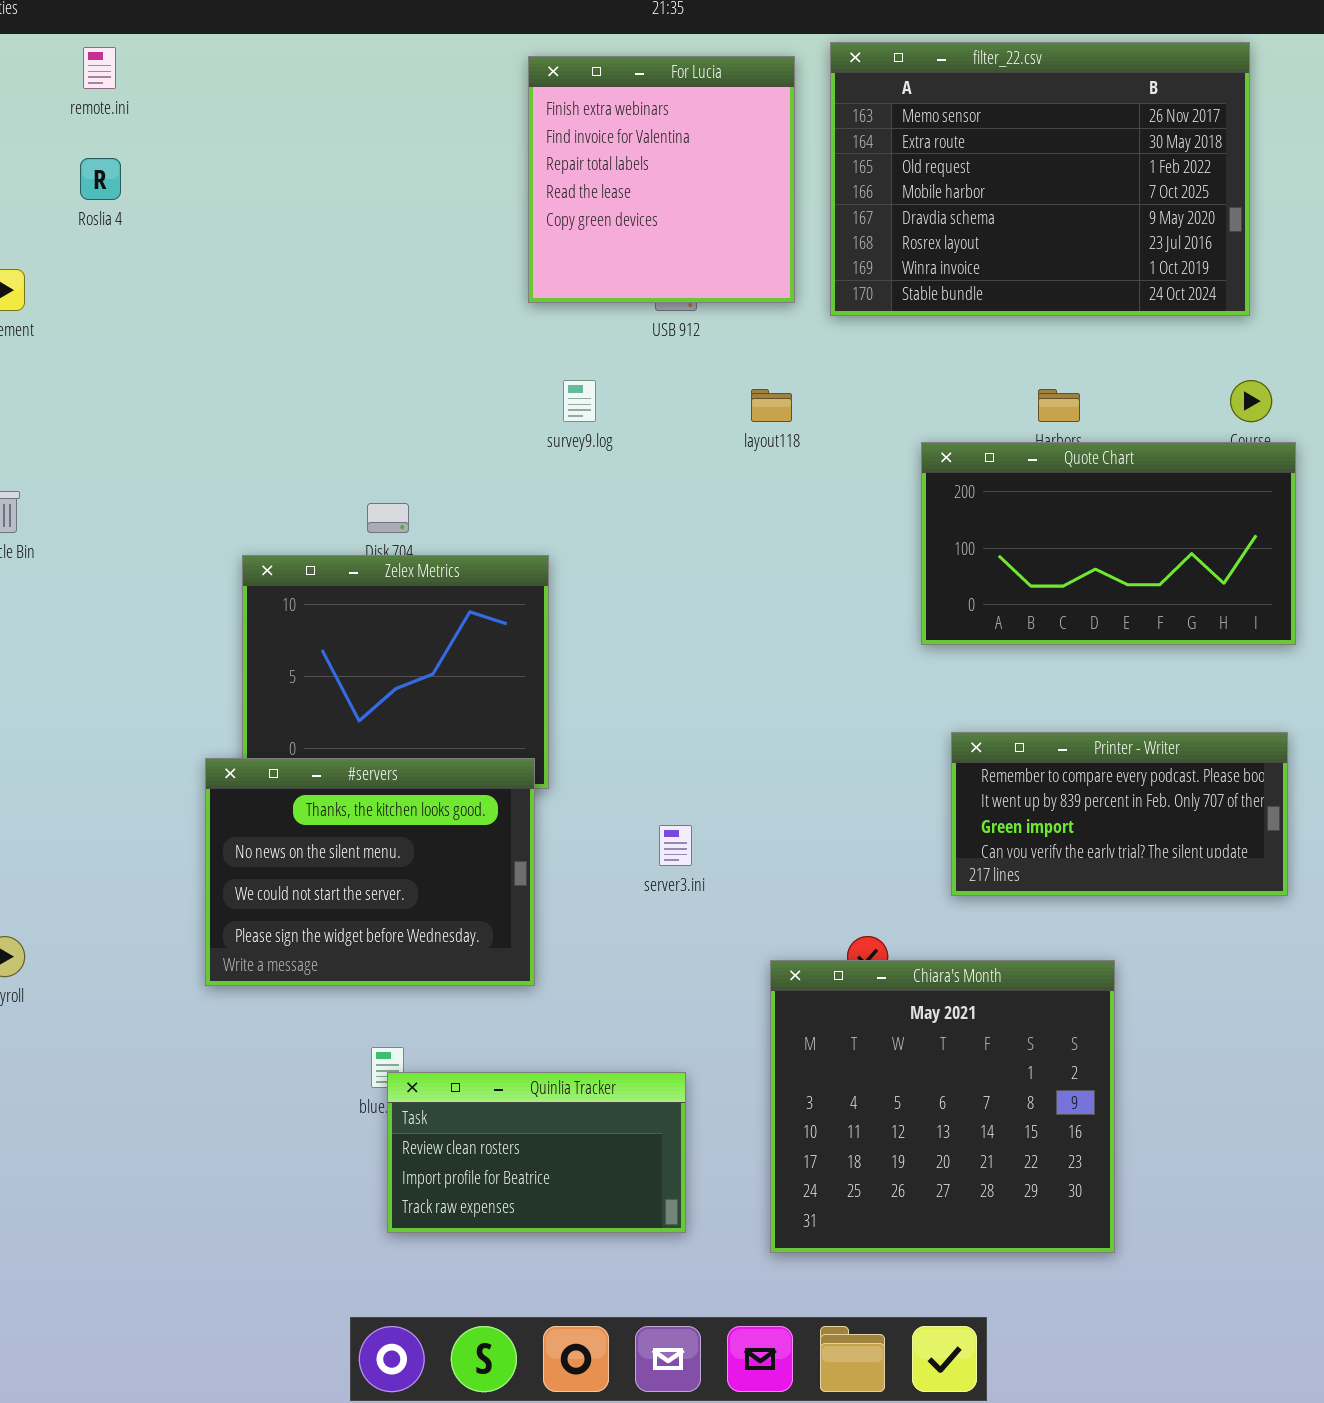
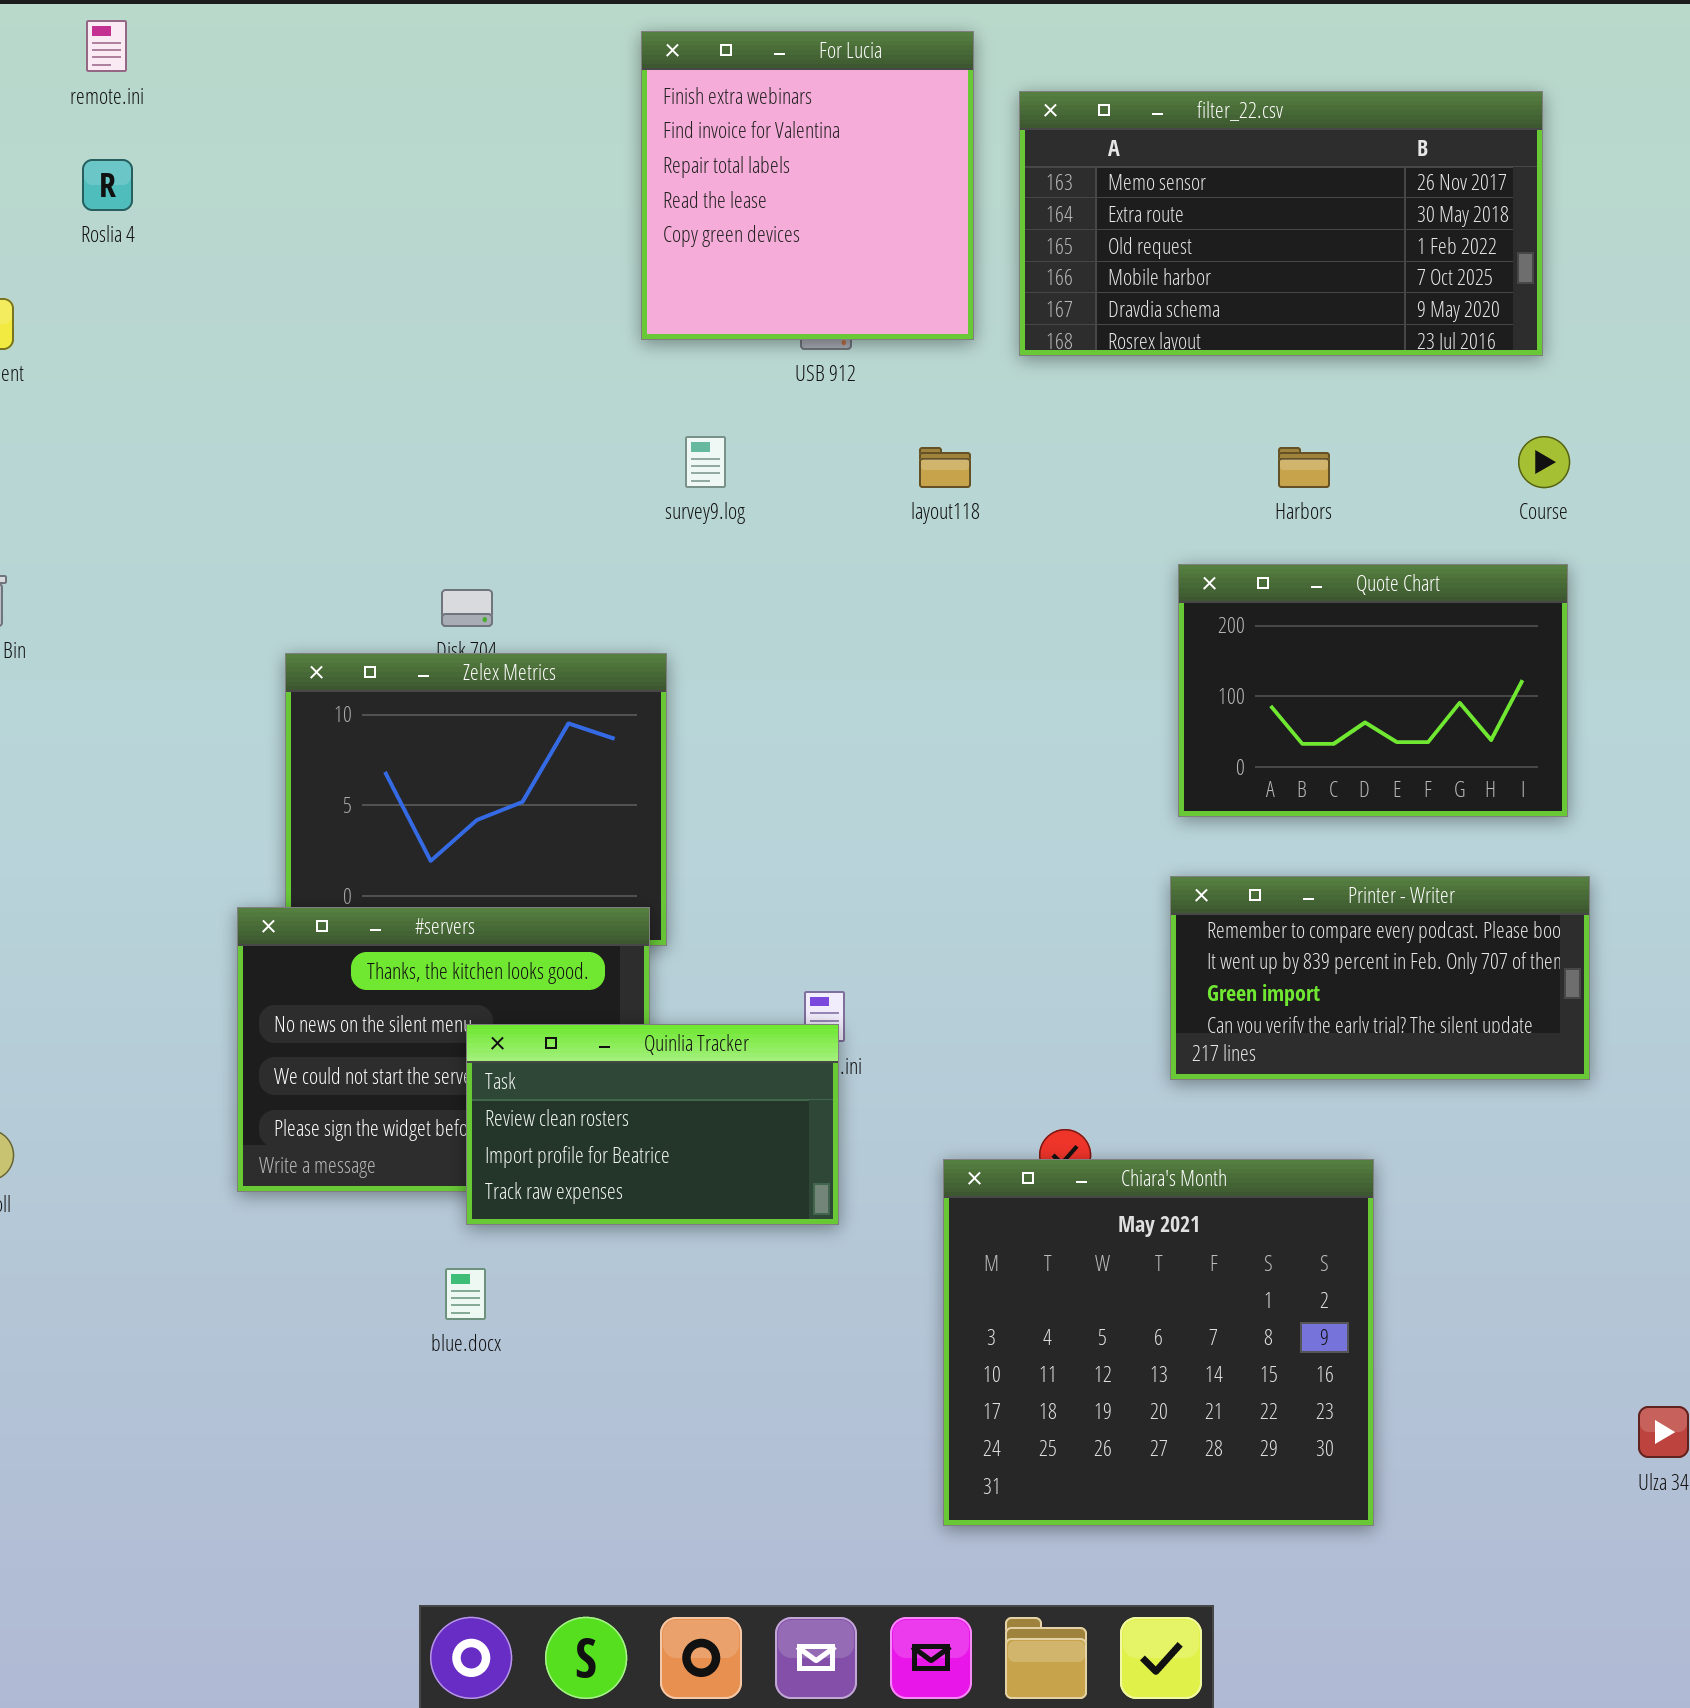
filter_22.csv: [830,42,1250,316] -> [1019,91,1543,356], resized
Quote Chart: [921,442,1296,645] -> [1178,564,1568,817], moved, resized
Quinlia Tracker: [387,1072,686,1233] -> [466,1024,839,1225], moved

